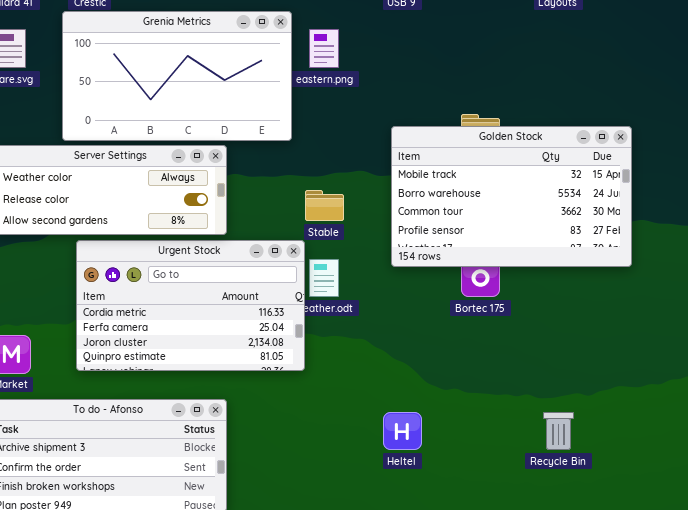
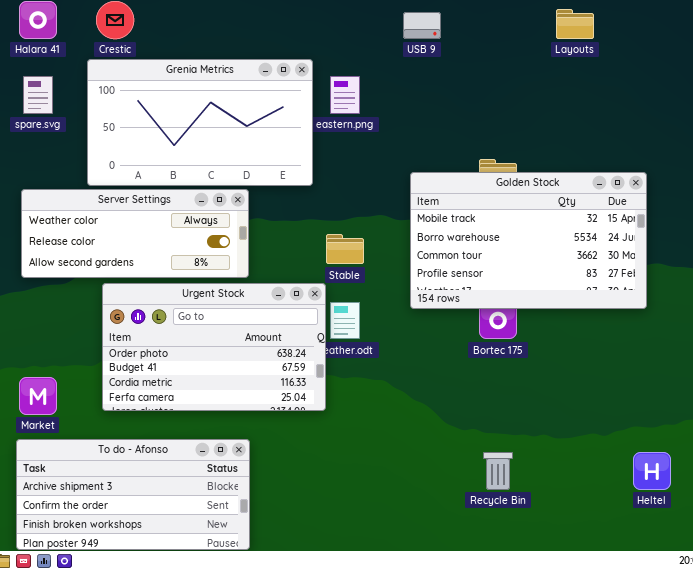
Urgent Stock: [76,240,305,371] -> [102,283,326,411], scrolled up 2 rows
Heltel: [383,412,422,450] -> [633,452,671,490], moved
Recycle Bin: [543,412,574,450] -> [483,452,513,490], moved

